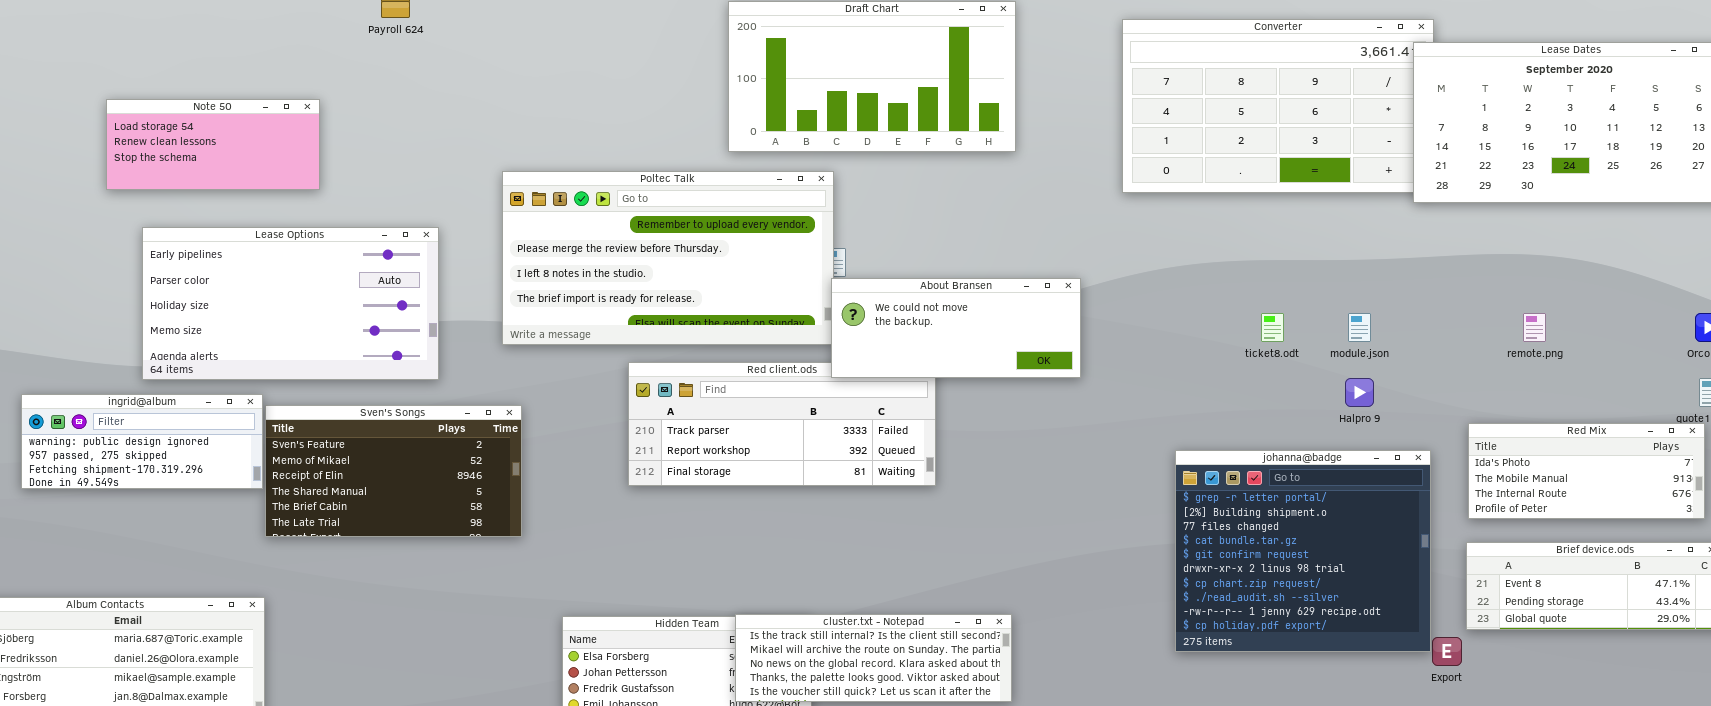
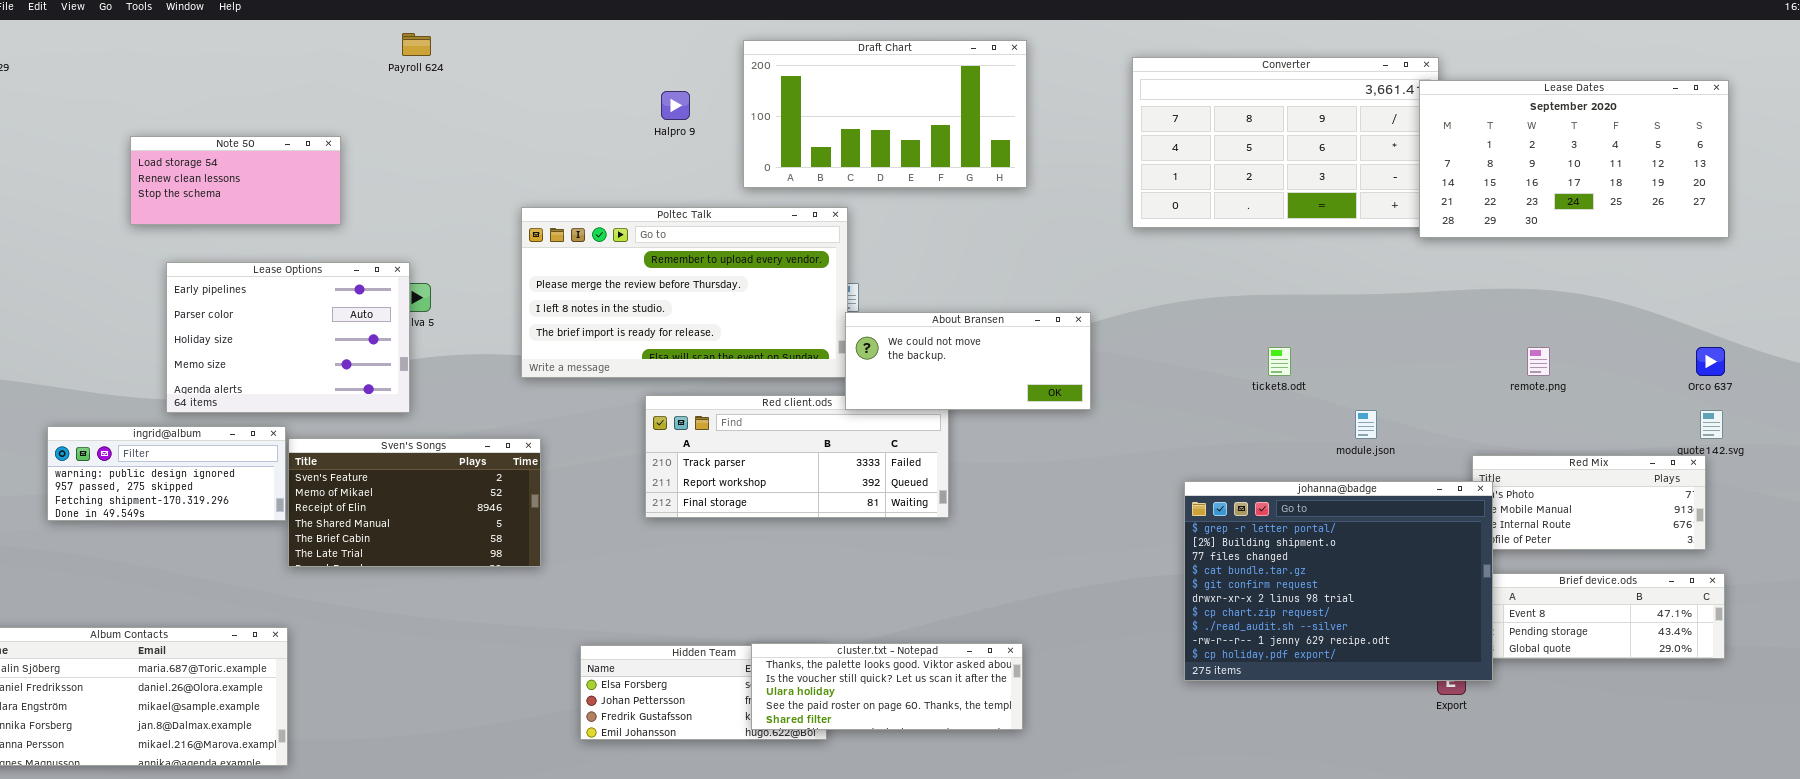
Lease Options: [142,227,439,380] -> [166,262,410,413], resized
module.json: [1348,313,1371,342] -> [1355,410,1377,439], moved
Halpro 9: [1345,378,1374,407] -> [661,91,690,120], moved
johanna@badge: [1175,450,1431,652] -> [1184,481,1493,681], resized
cluster.txt - Notepad: [735,614,1012,702] -> [751,643,1023,730], scrolled down 3 rows

